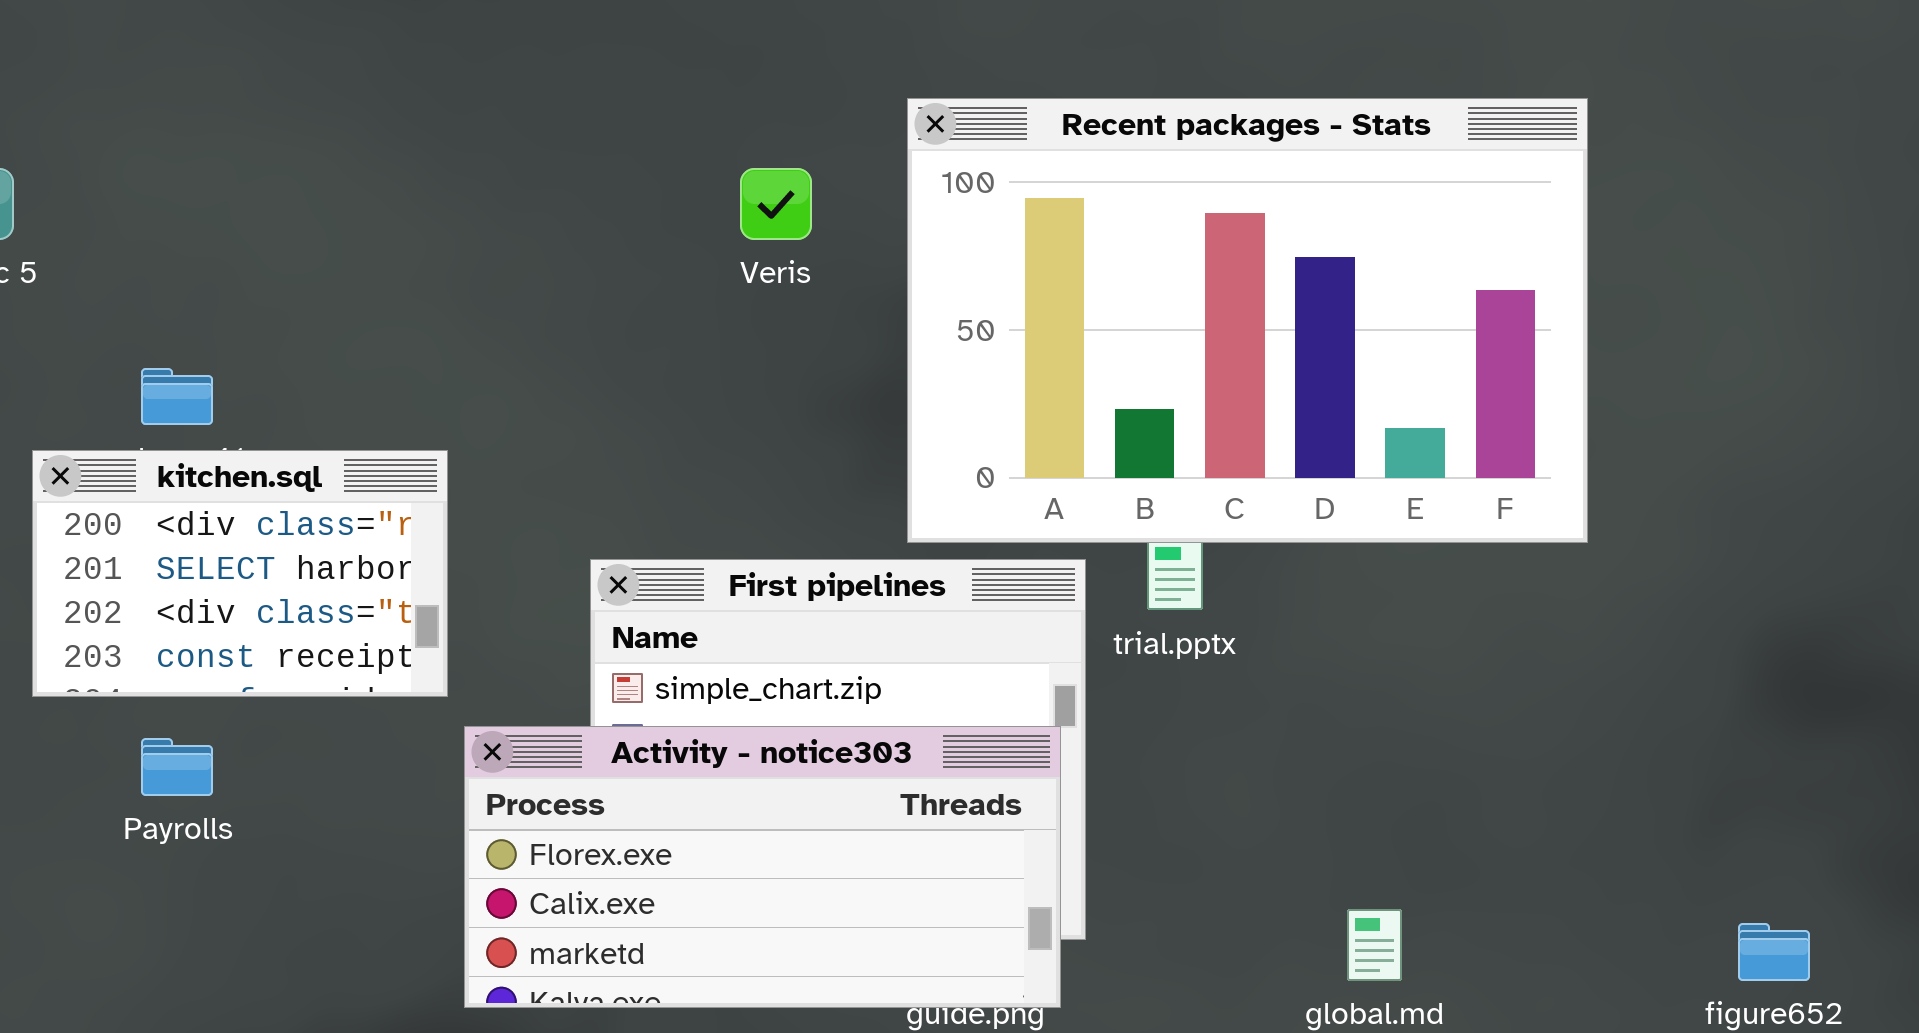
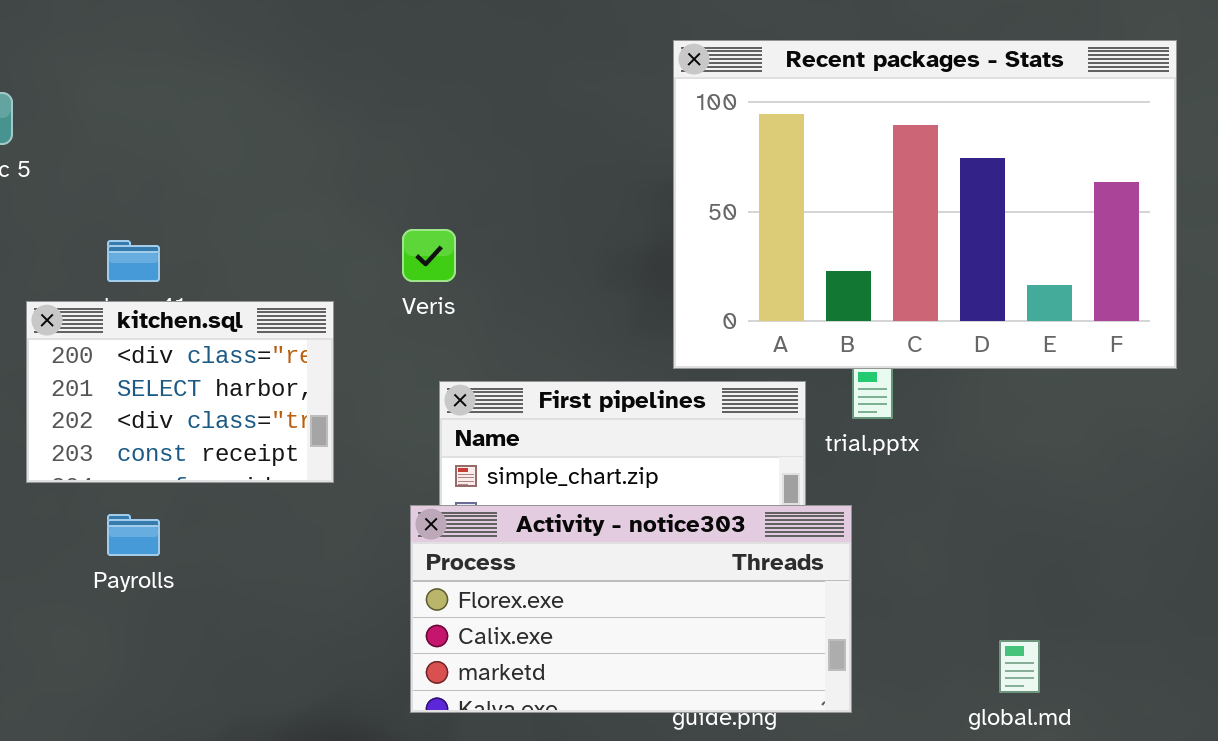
Veris: [740,168,812,240] -> [402,229,456,282], moved
Activity - notice303: [464,726,1061,1008] -> [410,505,852,713], moved

